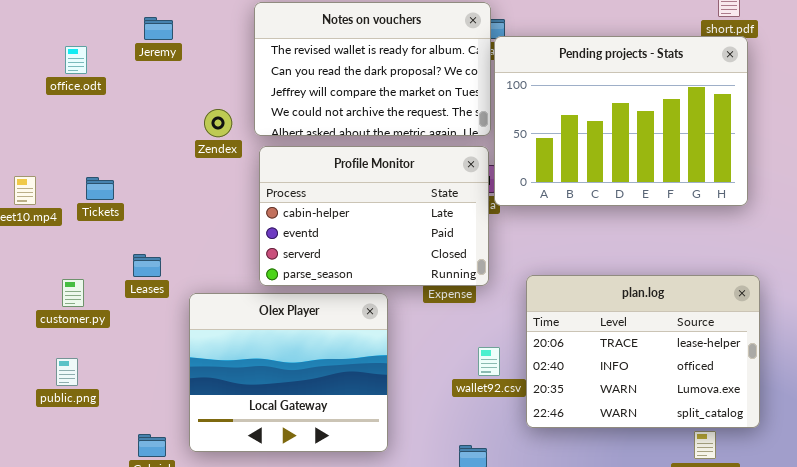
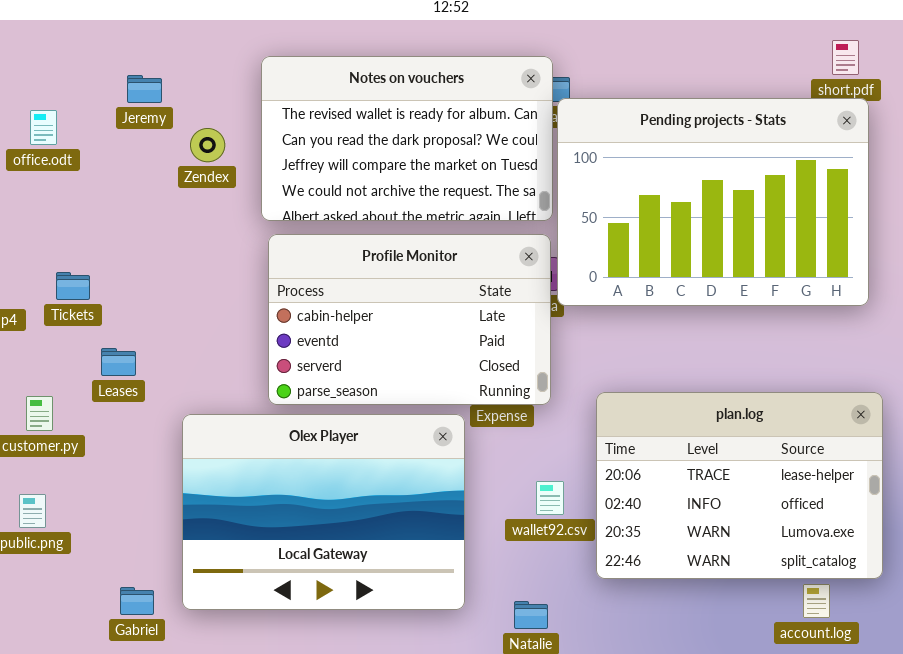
Zendex: [204,109,232,137] -> [190,128,225,162], moved
Leases: [133,254,161,277] -> [101,348,136,376], moved
Olex Player: [189,293,388,452] -> [182,414,465,610], resized

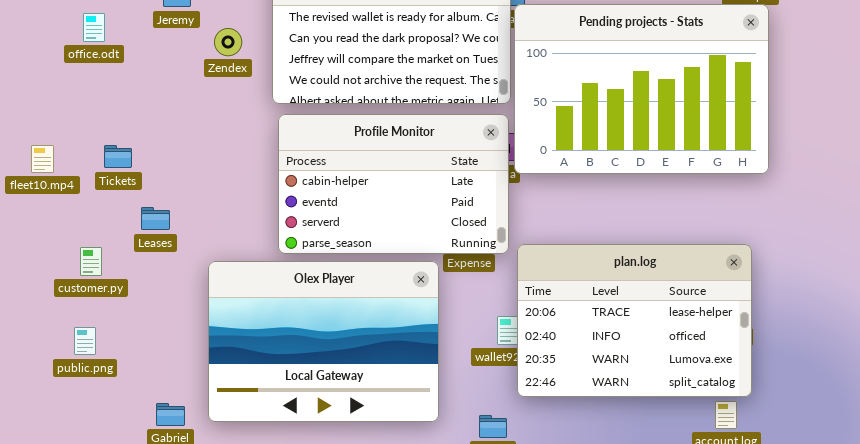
plan.log: [596,392,883,579] -> [517,244,752,397], moved

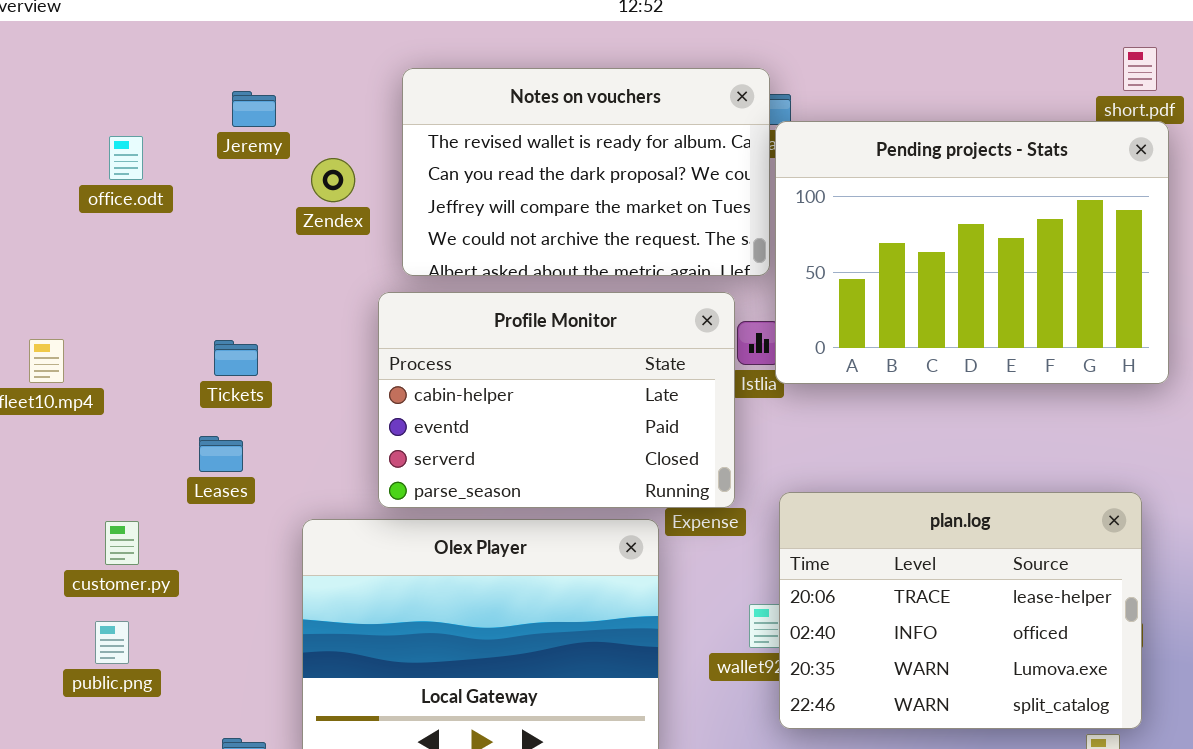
Profile Monitor: [278,114,509,254] -> [378,292,735,508], moved
Tickets: [104,145,132,168] -> [214,340,258,376], moved
customer.py: [80,247,102,276] -> [105,521,139,565], moved

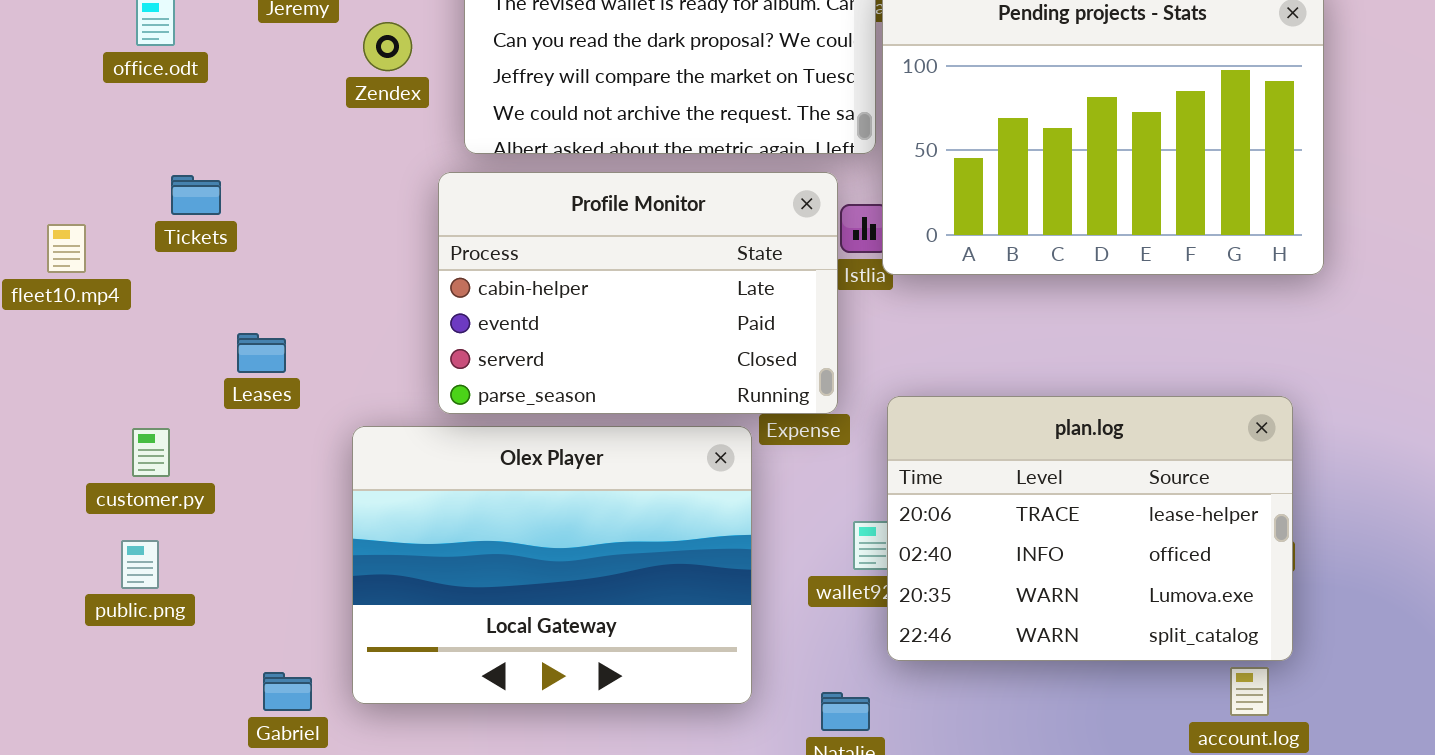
Tickets: [214,340,258,376] -> [171,175,221,215], moved

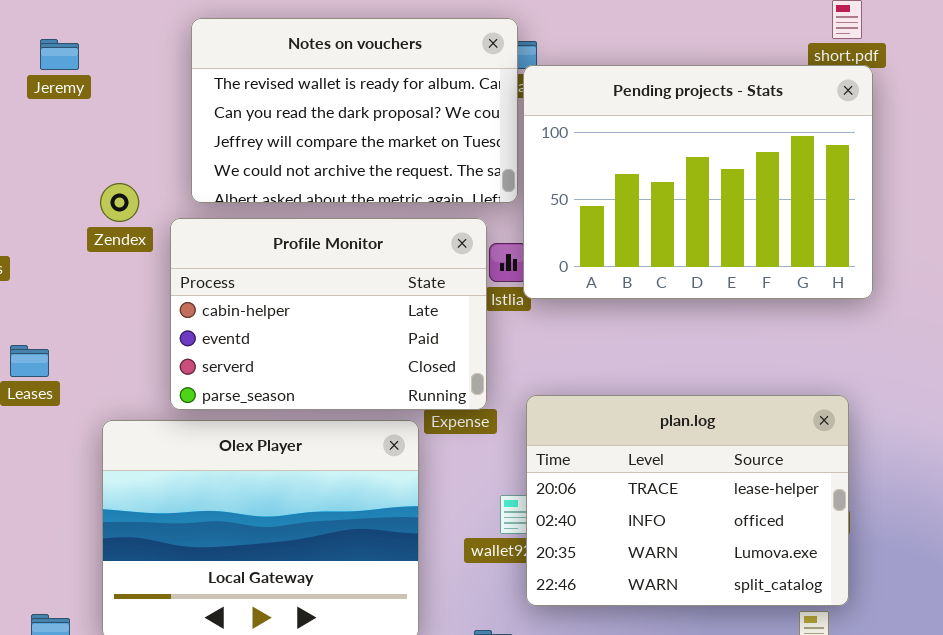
Zendex: [363,22,412,71] -> [100,183,139,222], moved

